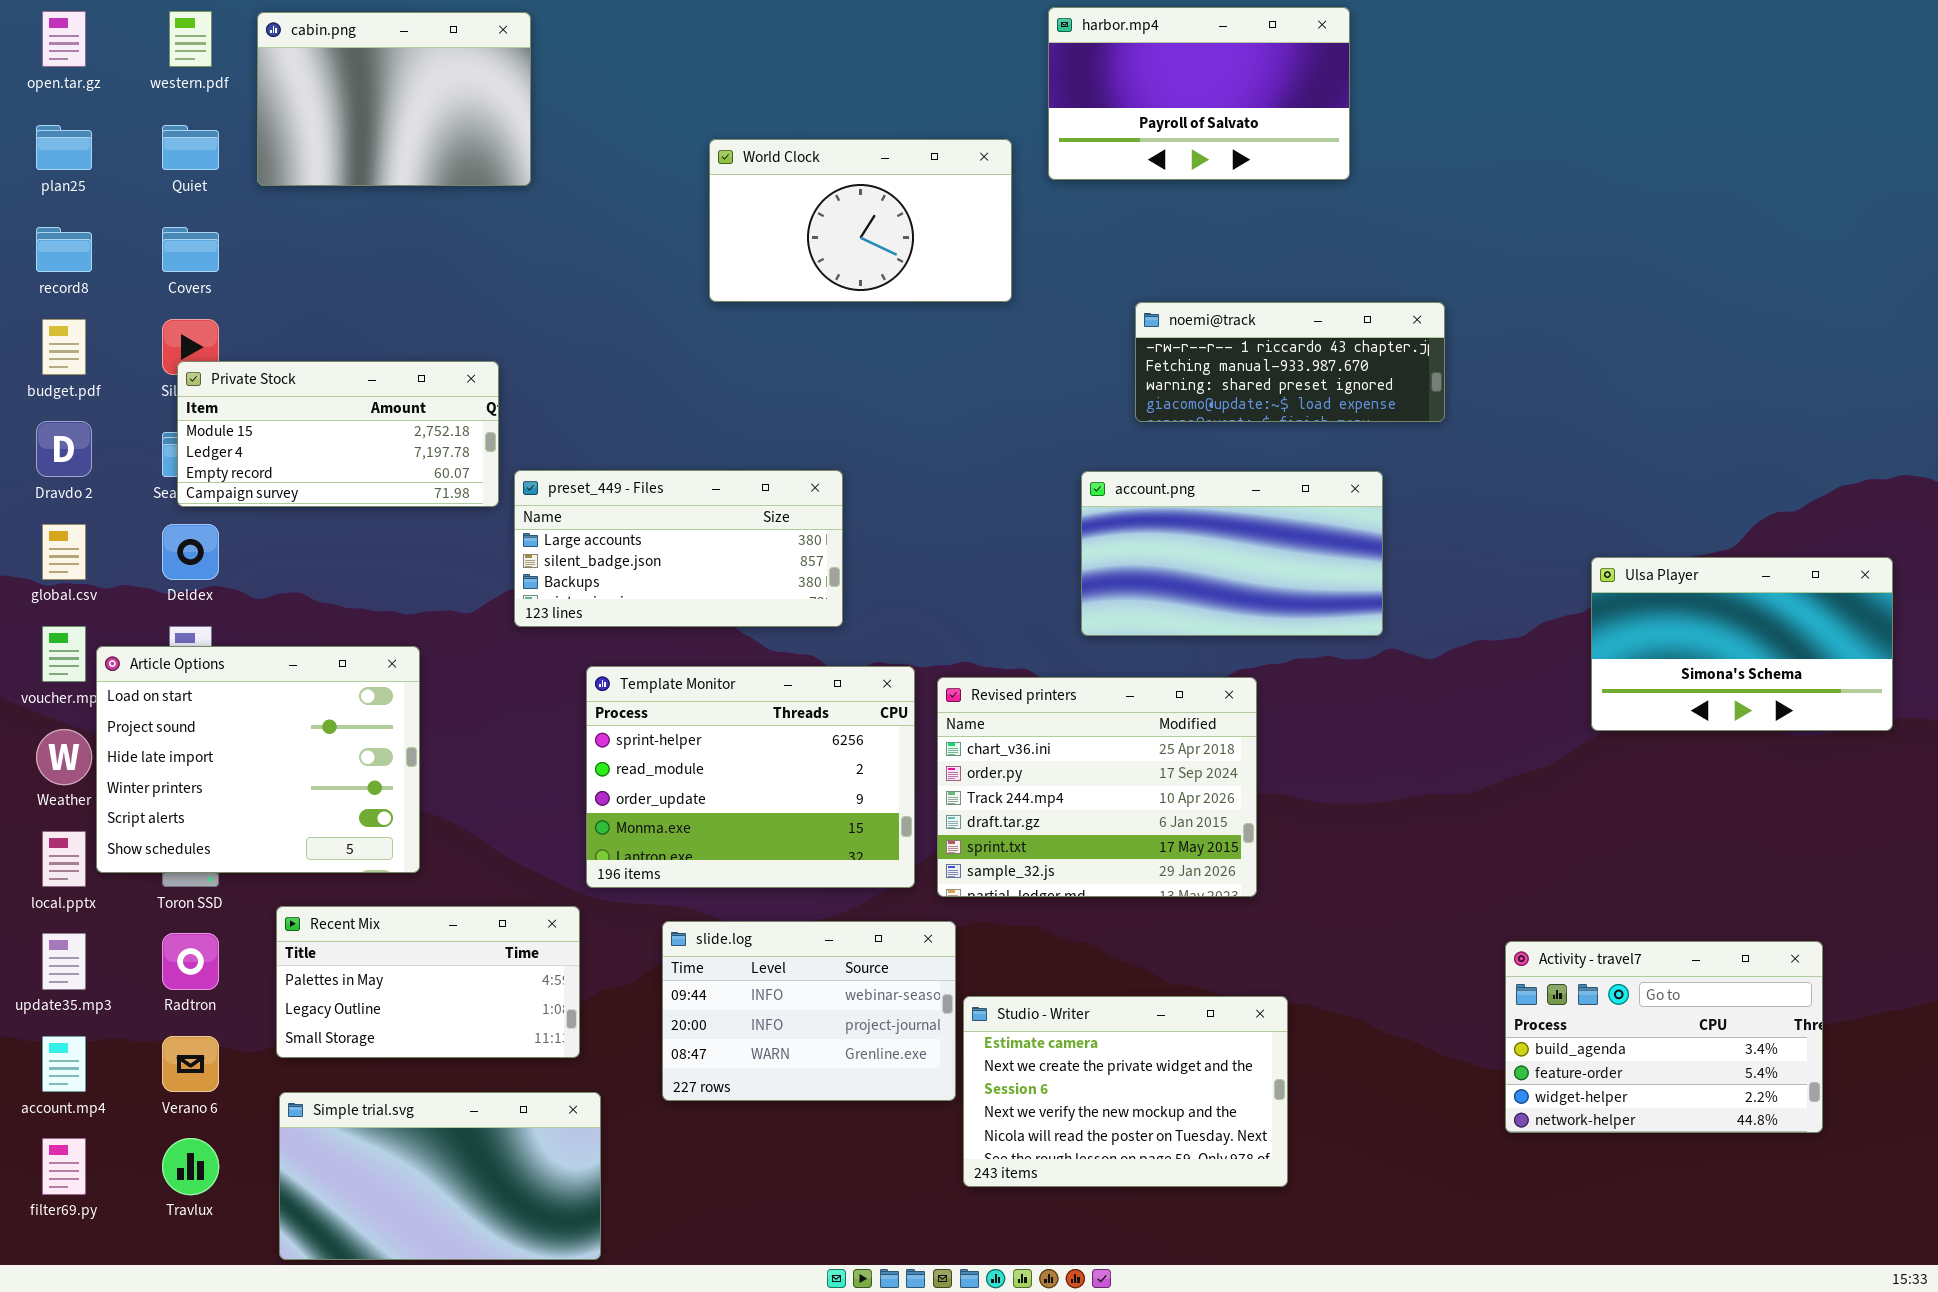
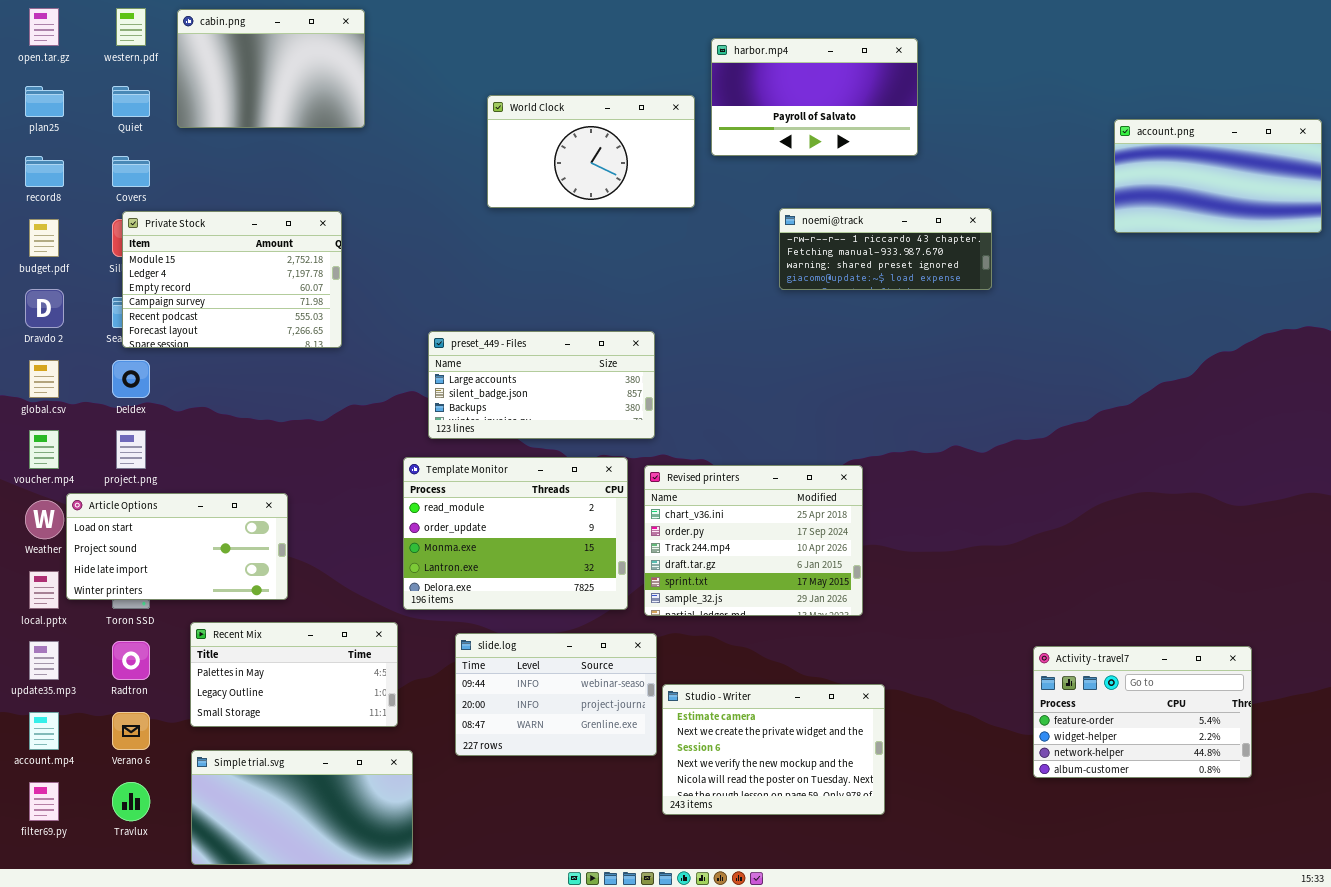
harbor.mp4: [1048,7,1350,180] -> [711,38,918,156], moved
Private Stock: [177,361,499,507] -> [122,211,342,348], resized
preset_449 - Files: [514,470,843,627] -> [428,331,655,439], moved
account.png: [1081,471,1383,636] -> [1114,119,1322,233], moved
Ulsa Player: [1591,557,1893,731] -> none, closed
Article Options: [96,646,420,873] -> [66,493,288,600], resized
Template Monitor: [586,666,915,888] -> [403,457,628,610], scrolled down 1 row
Activity - travel7: [1505,941,1823,1133] -> [1033,646,1252,778], scrolled down 1 row

